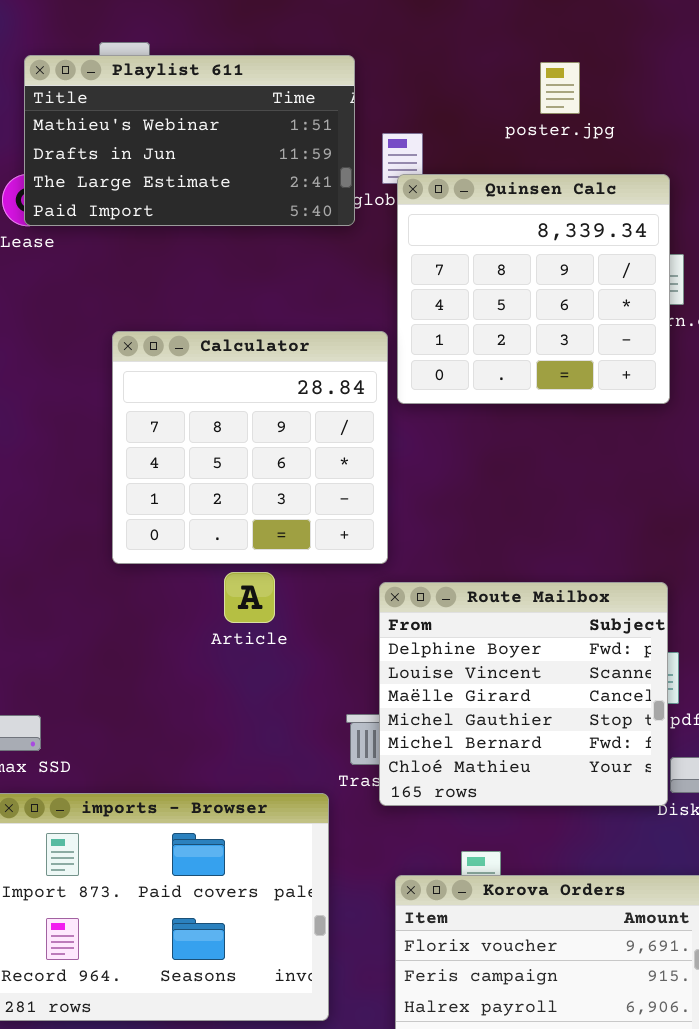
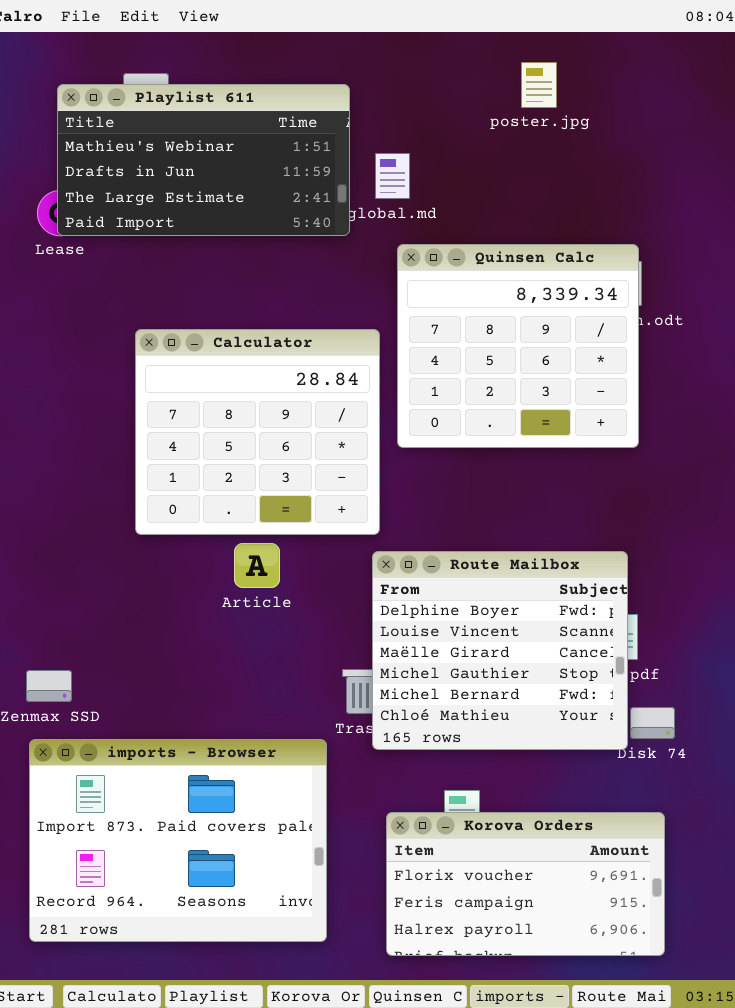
poster.jpg: [540,62,580,114] -> [521,62,557,108], moved
Quinsen Calc: [397,174,670,404] -> [397,244,639,448], moved

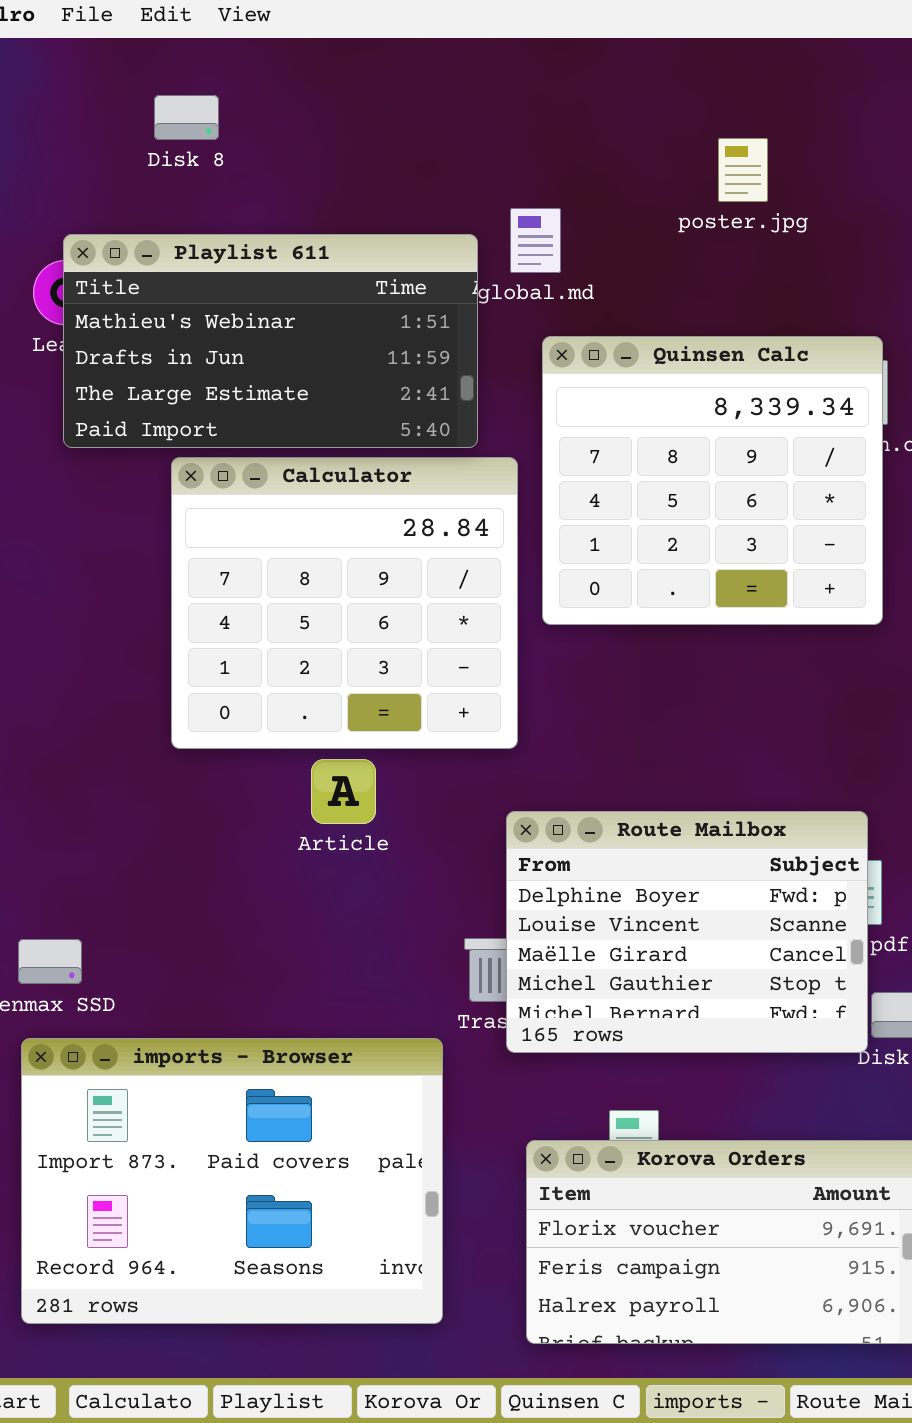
poster.jpg: [521,62,557,108] -> [718,138,768,202], moved
Playlist 611: [57,84,350,236] -> [63,234,478,448], moved
Route Mailbox: [372,551,628,750] -> [506,811,868,1053], resized

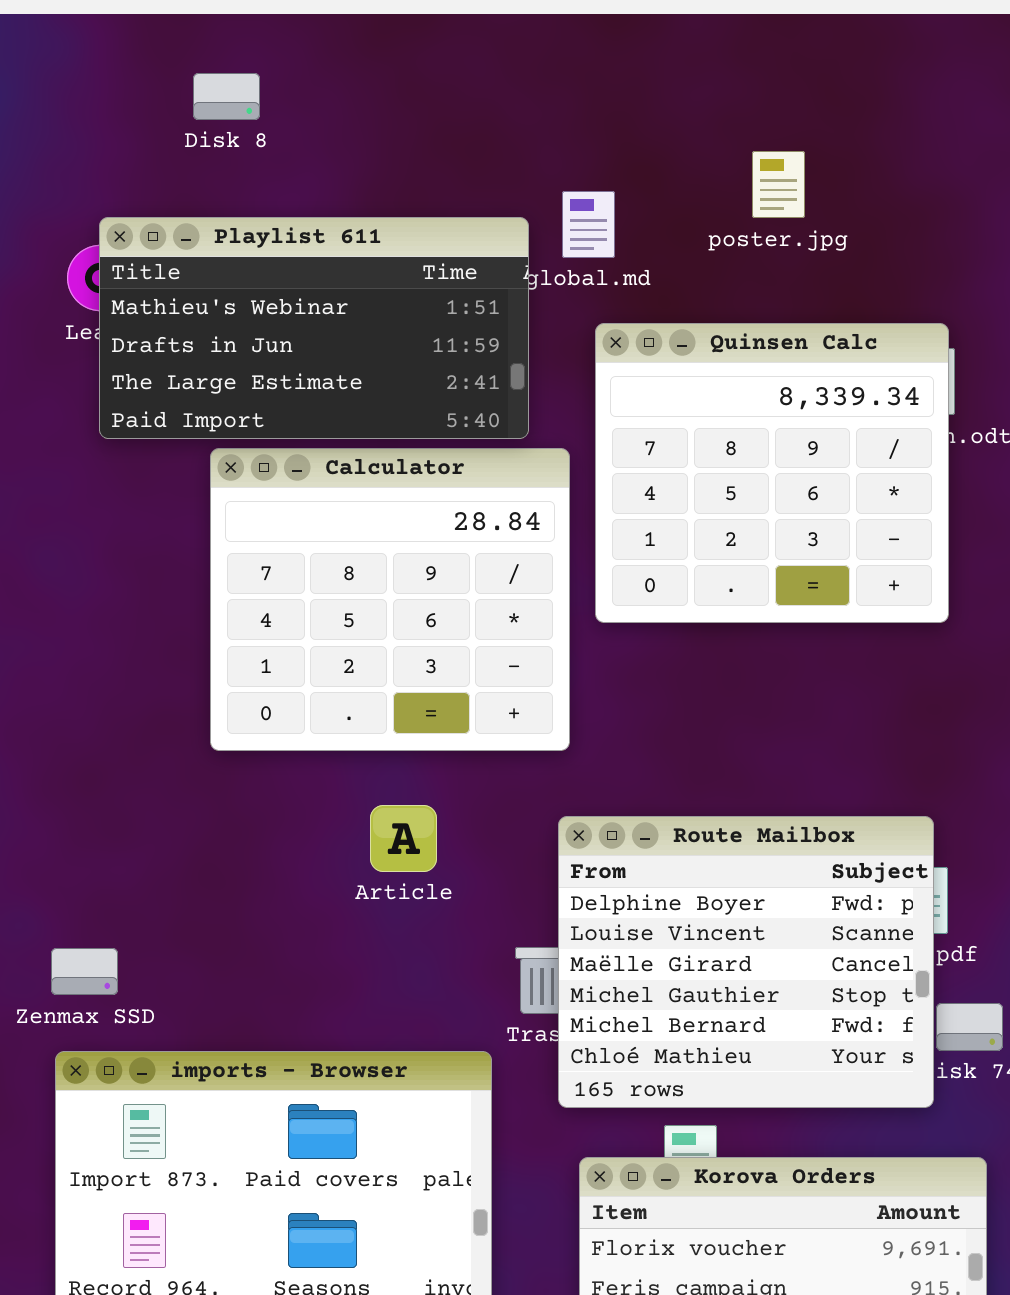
poster.jpg: [718,138,768,202] -> [752,151,805,218], moved
Article: [311,759,376,824] -> [370,805,437,872], moved
Route Mailbox: [506,811,868,1053] -> [558,816,934,1108], resized

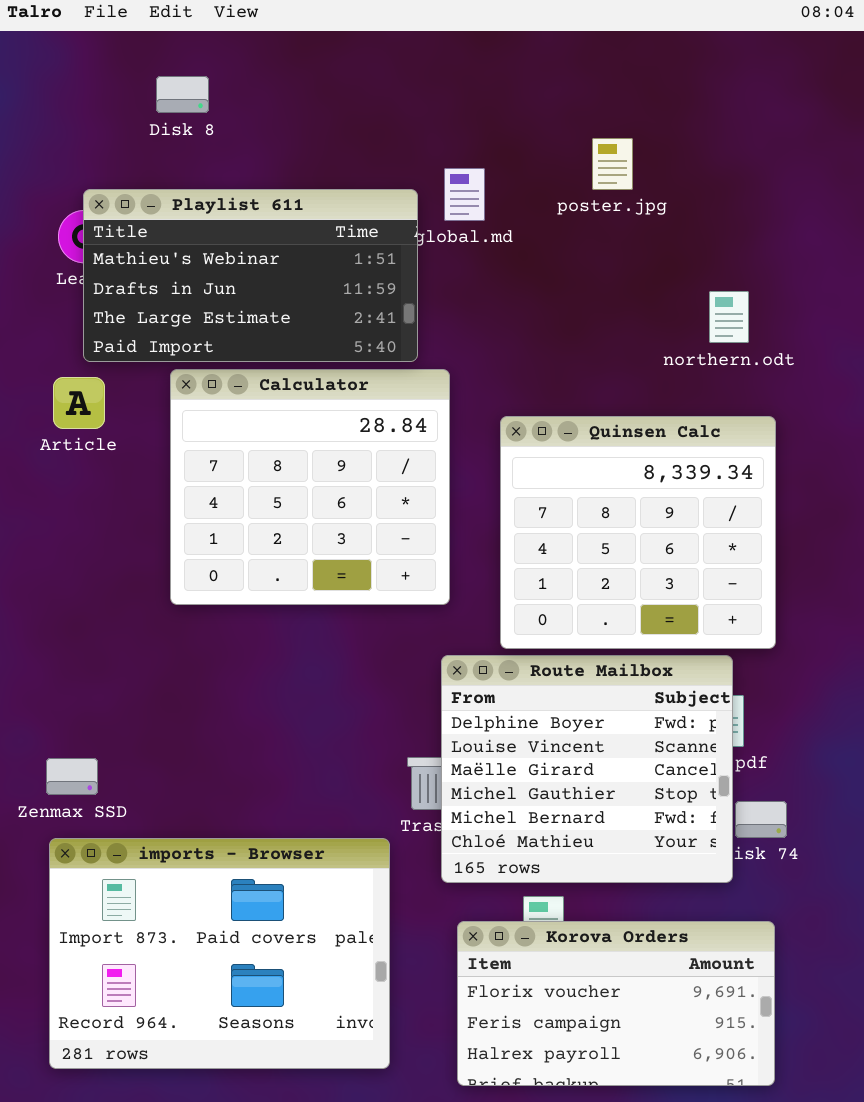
Quinsen Calc: [595,323,949,623] -> [500,416,776,649], moved
Article: [370,805,437,872] -> [53,377,105,429], moved

